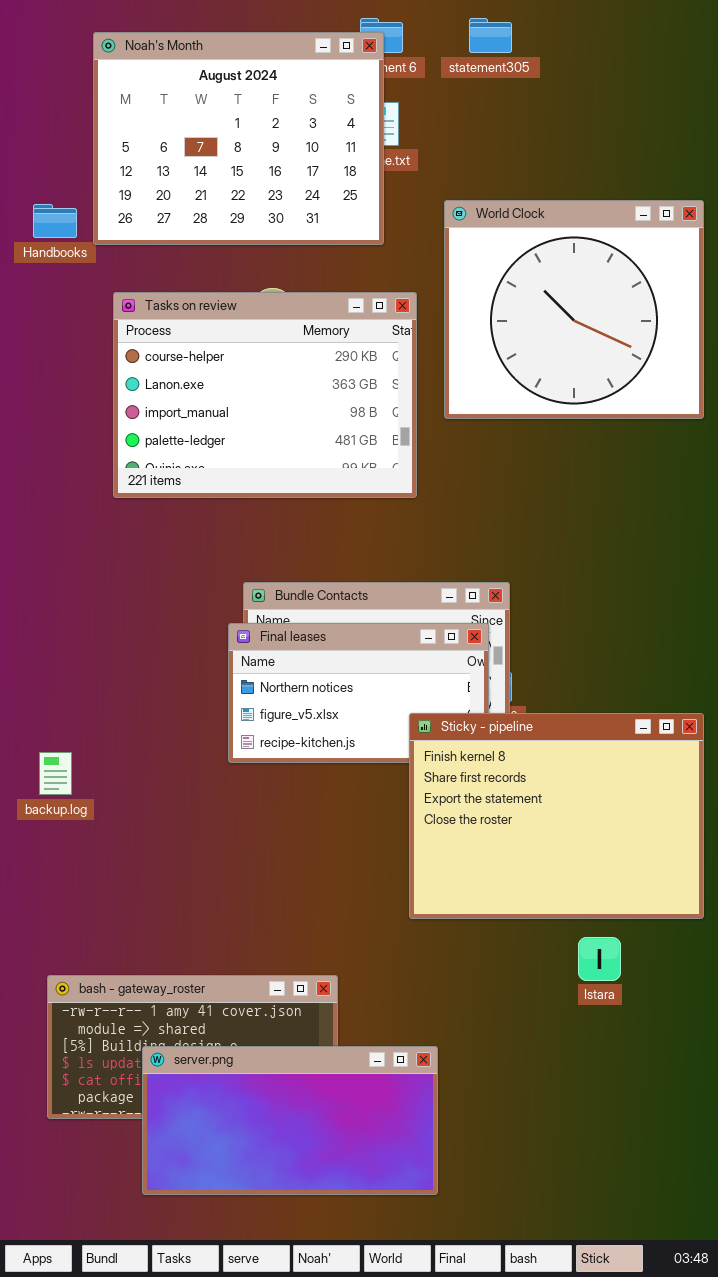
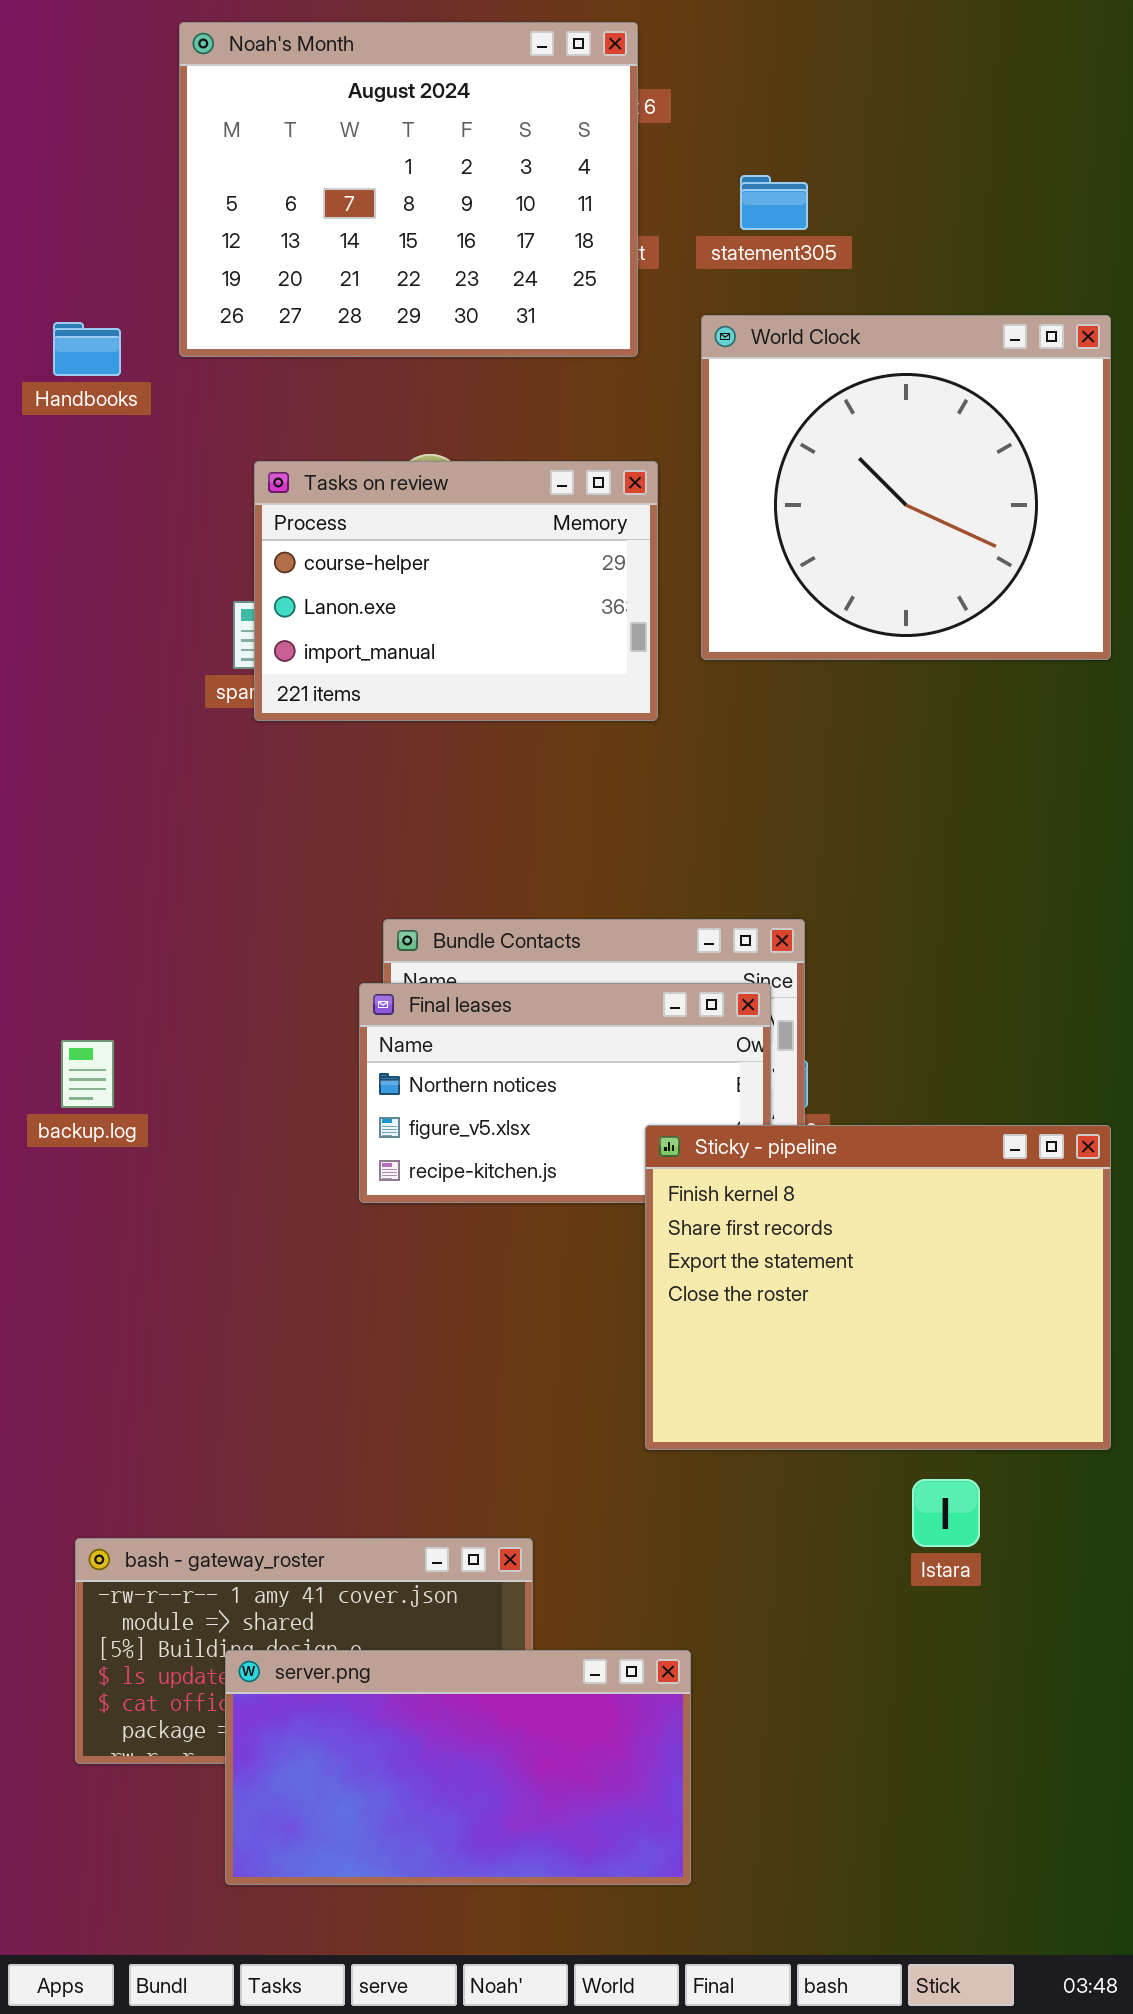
statement305: [469,18,512,53] -> [740,175,808,230], moved
Noah's Month: [93,32,384,245] -> [179,22,638,357], moved
Tasks on review: [113,292,417,498] -> [254,461,658,721], resized
backup.log: [39,752,72,795] -> [61,1040,114,1108], moved

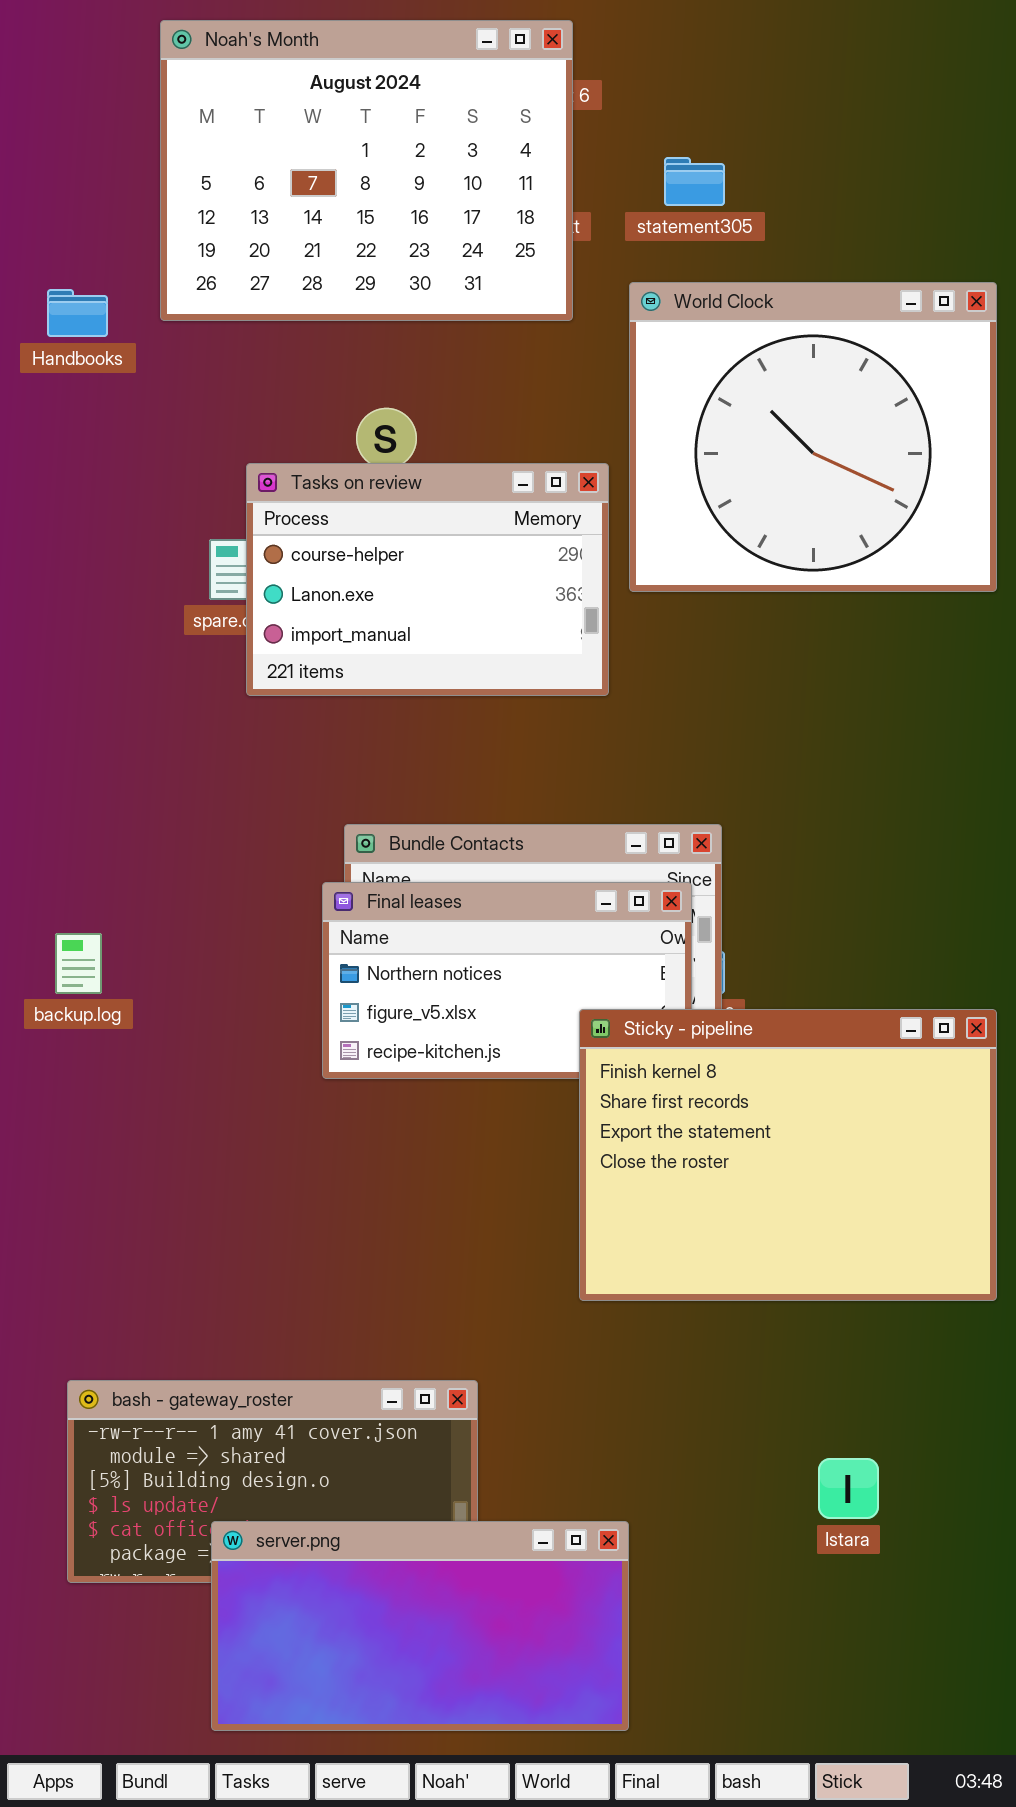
Tasks on review: [254,461,658,721] -> [246,463,609,696], moved
Istara: [912,1479,980,1547] -> [818,1458,879,1519], moved
server.png: [225,1650,691,1885] -> [211,1521,629,1731], moved

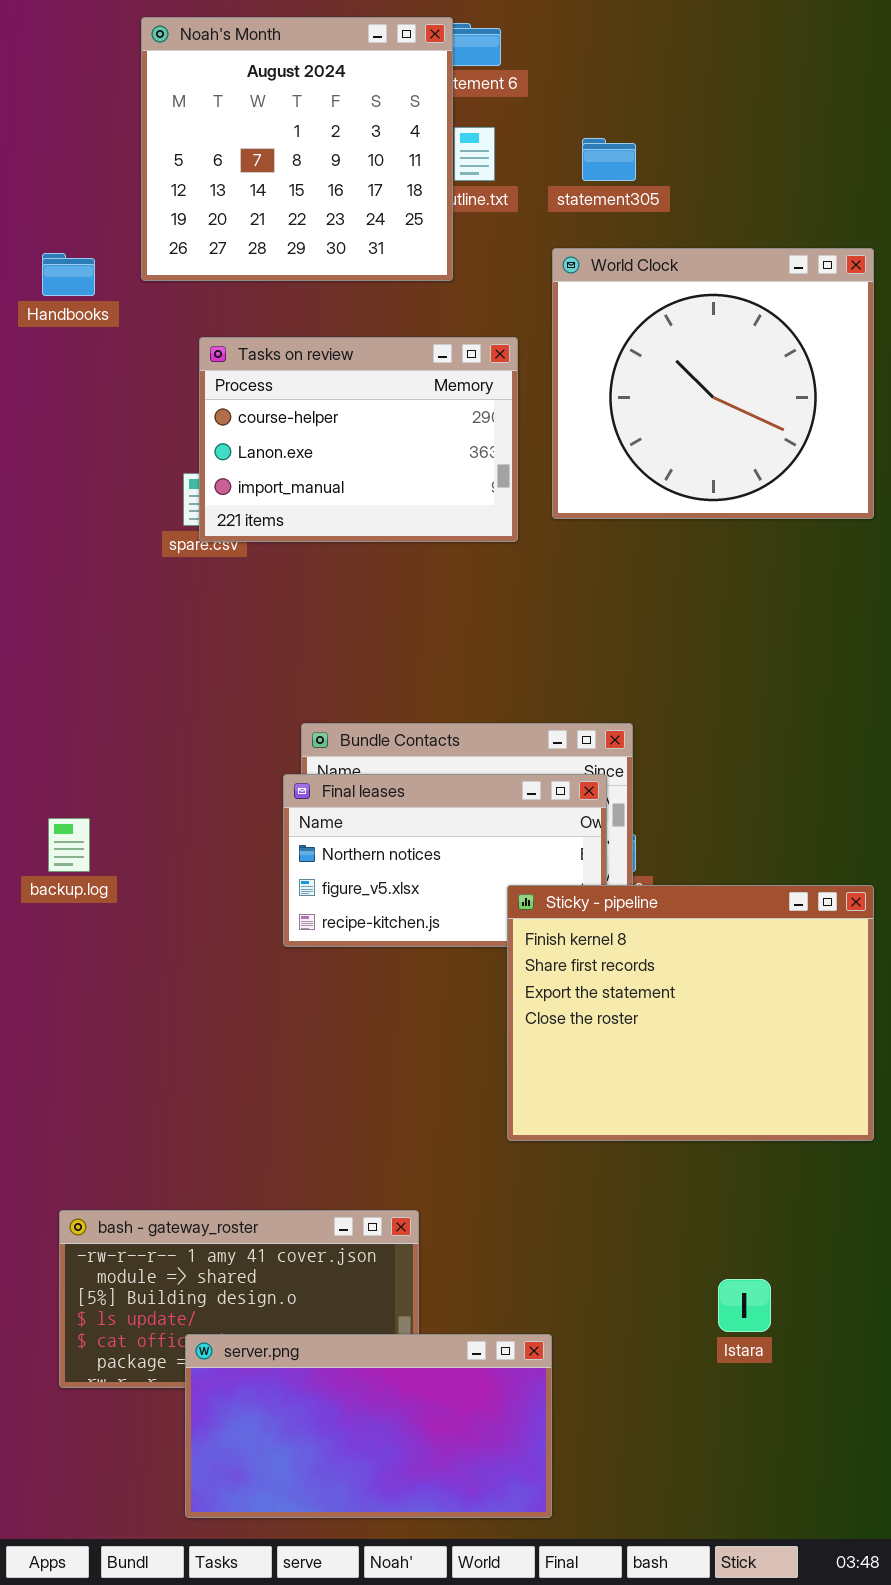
Noah's Month: [160,20,573,321] -> [141,17,453,281], resized
Tasks on review: [246,463,609,696] -> [199,337,518,542], moved

